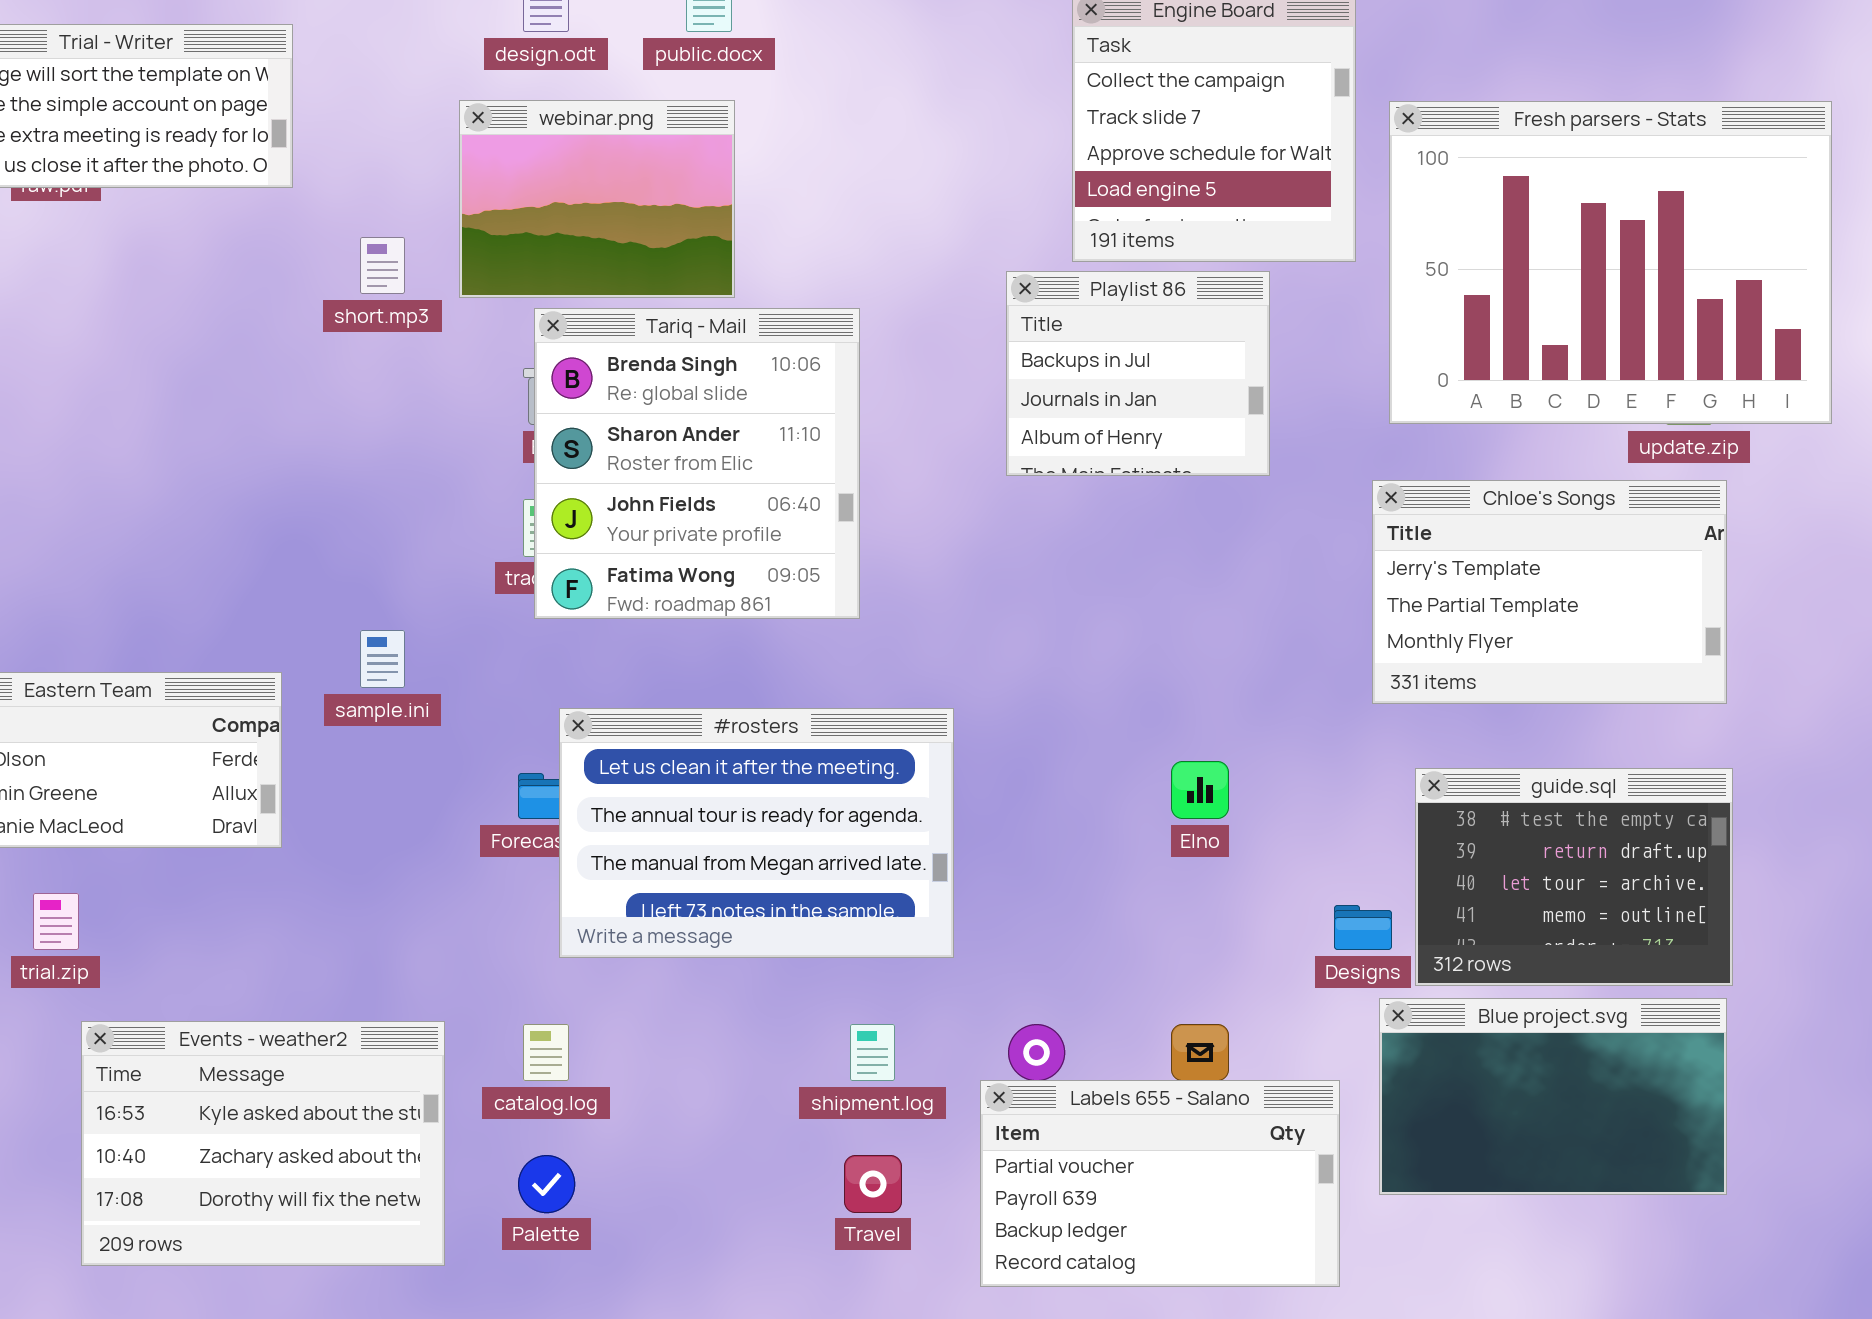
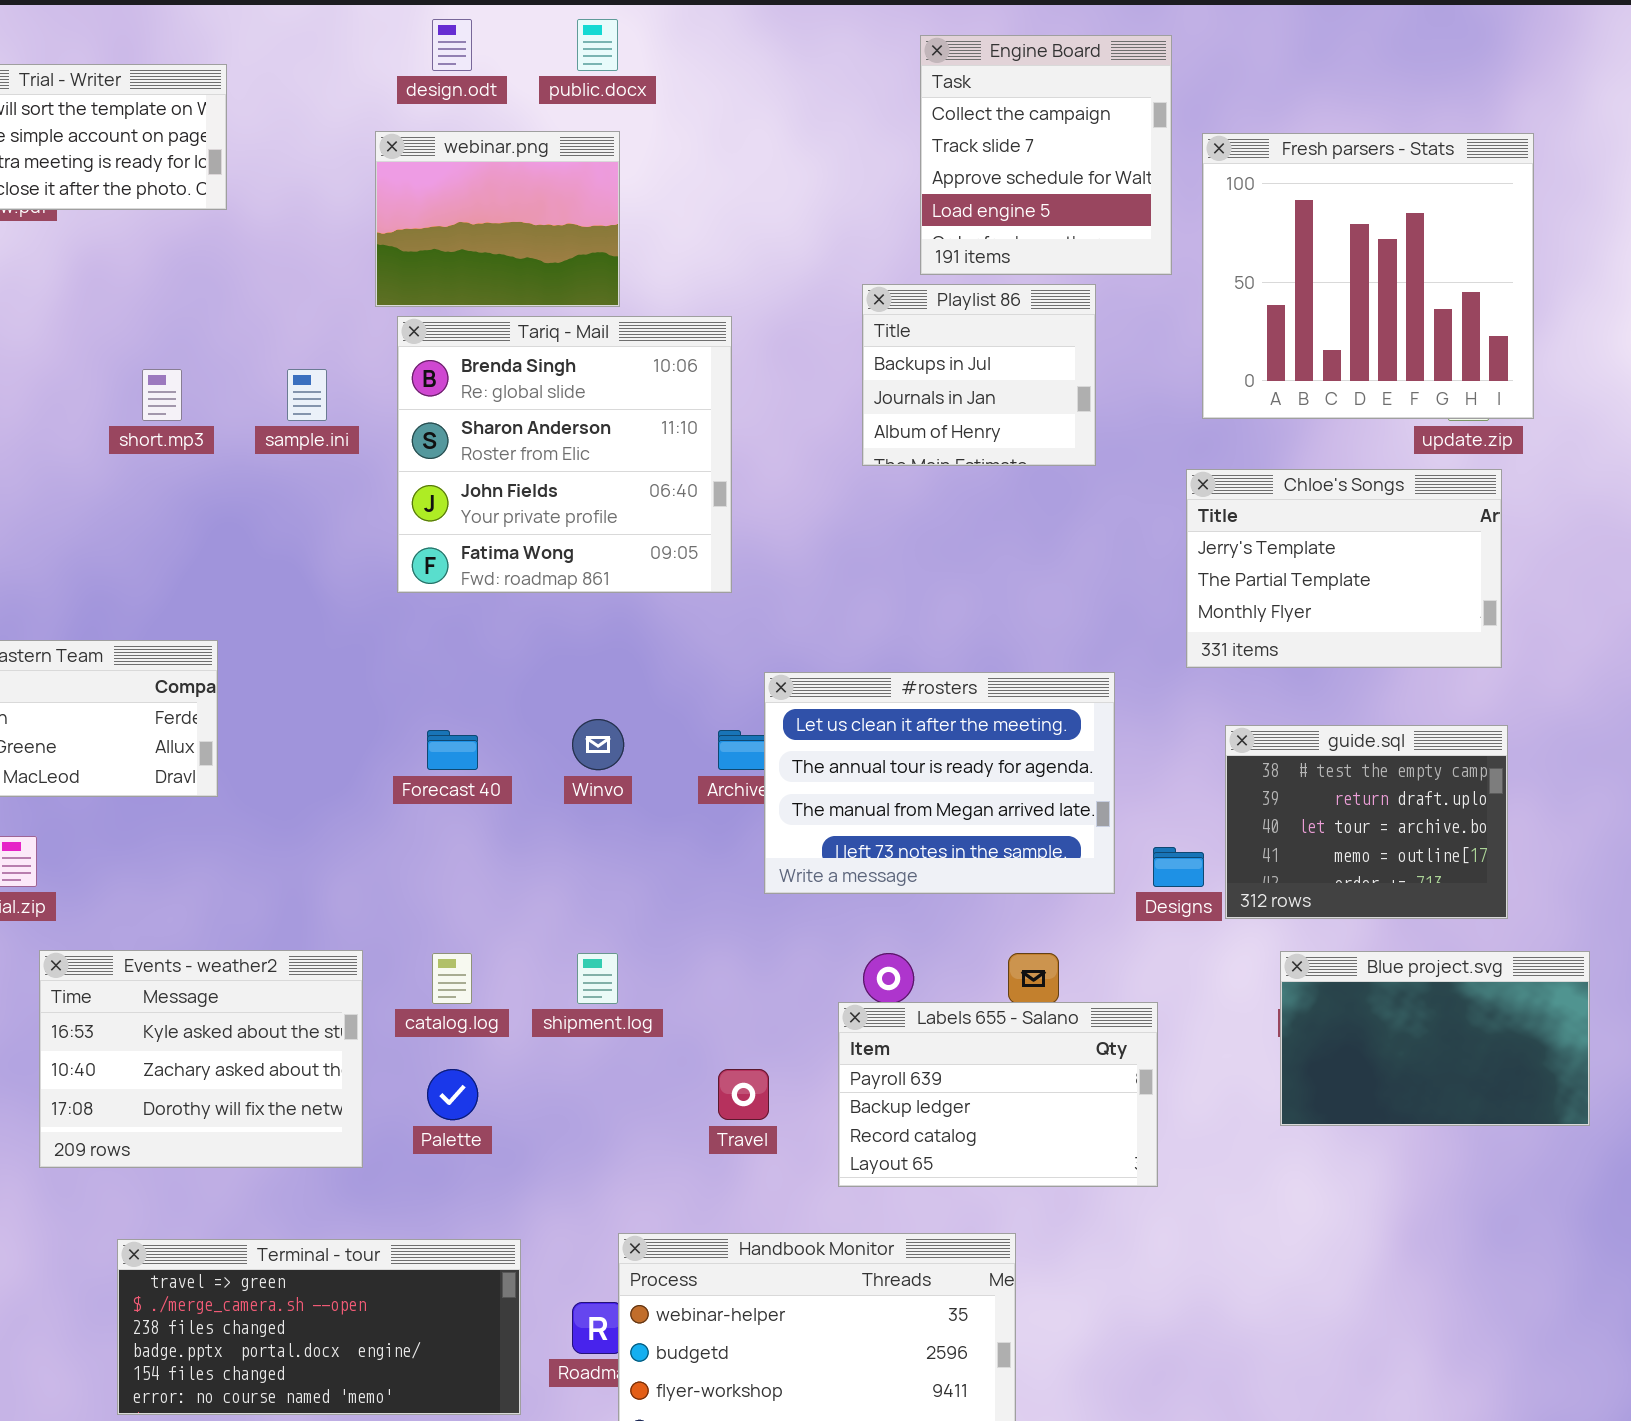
Fresh parsers - Stats: [1389,101,1832,424] -> [1202,133,1534,419], resized
short.mp3: [360,237,405,294] -> [142,369,182,421], moved
Tariq - Mail: [534,308,860,619] -> [397,316,732,593], resized
sample.ini: [360,630,405,688] -> [287,369,327,421], moved
#rosters: [559,708,954,958] -> [764,672,1115,894], moved
Blue project.svg: [1379,998,1727,1195] -> [1280,951,1590,1126], moved
shipment.log: [850,1024,895,1081] -> [577,953,618,1004], moved
Labels 655 - Salano: [980,1080,1340,1287] -> [838,1002,1158,1187], scrolled down 1 row

